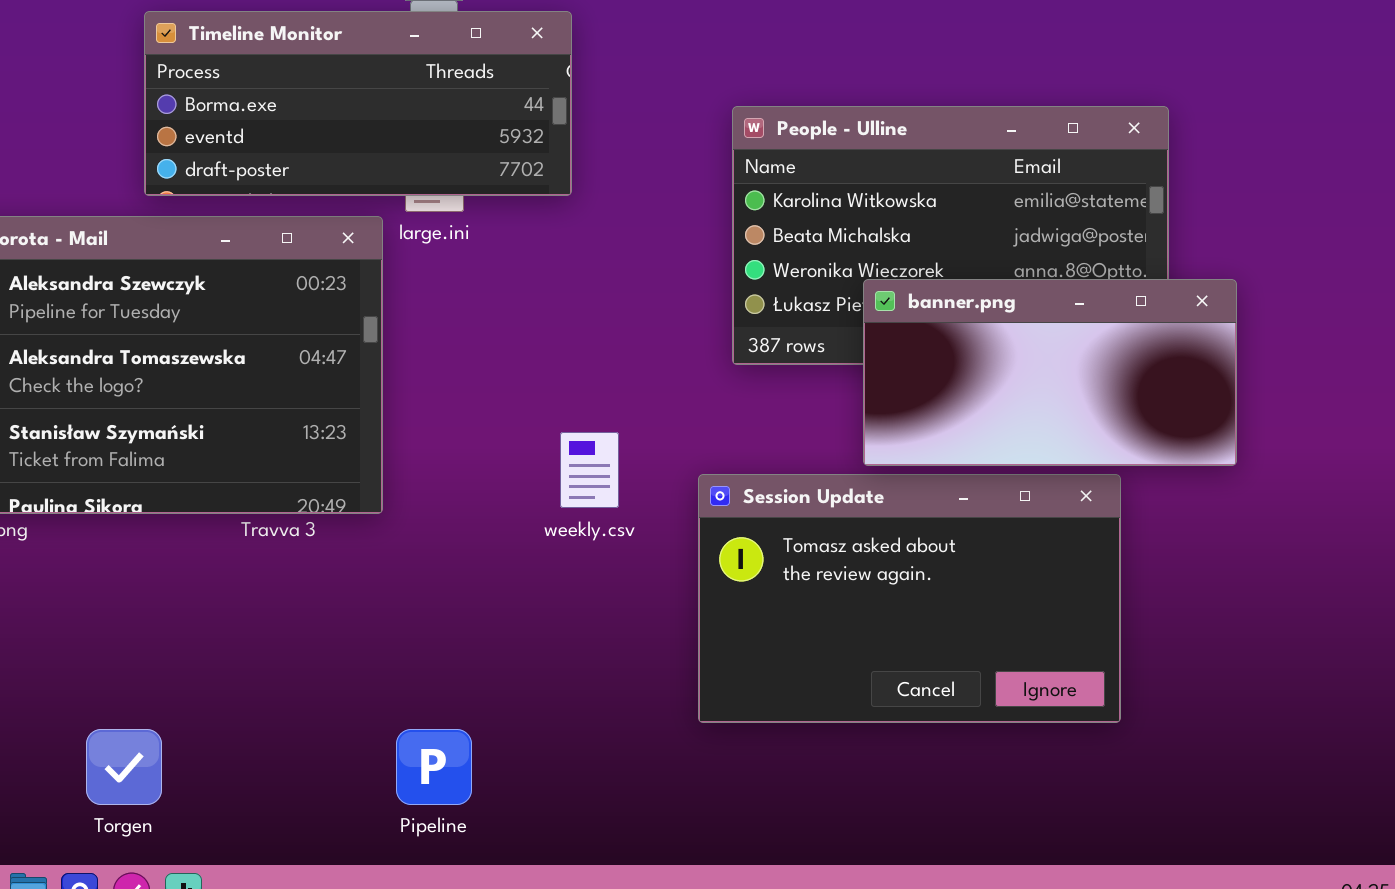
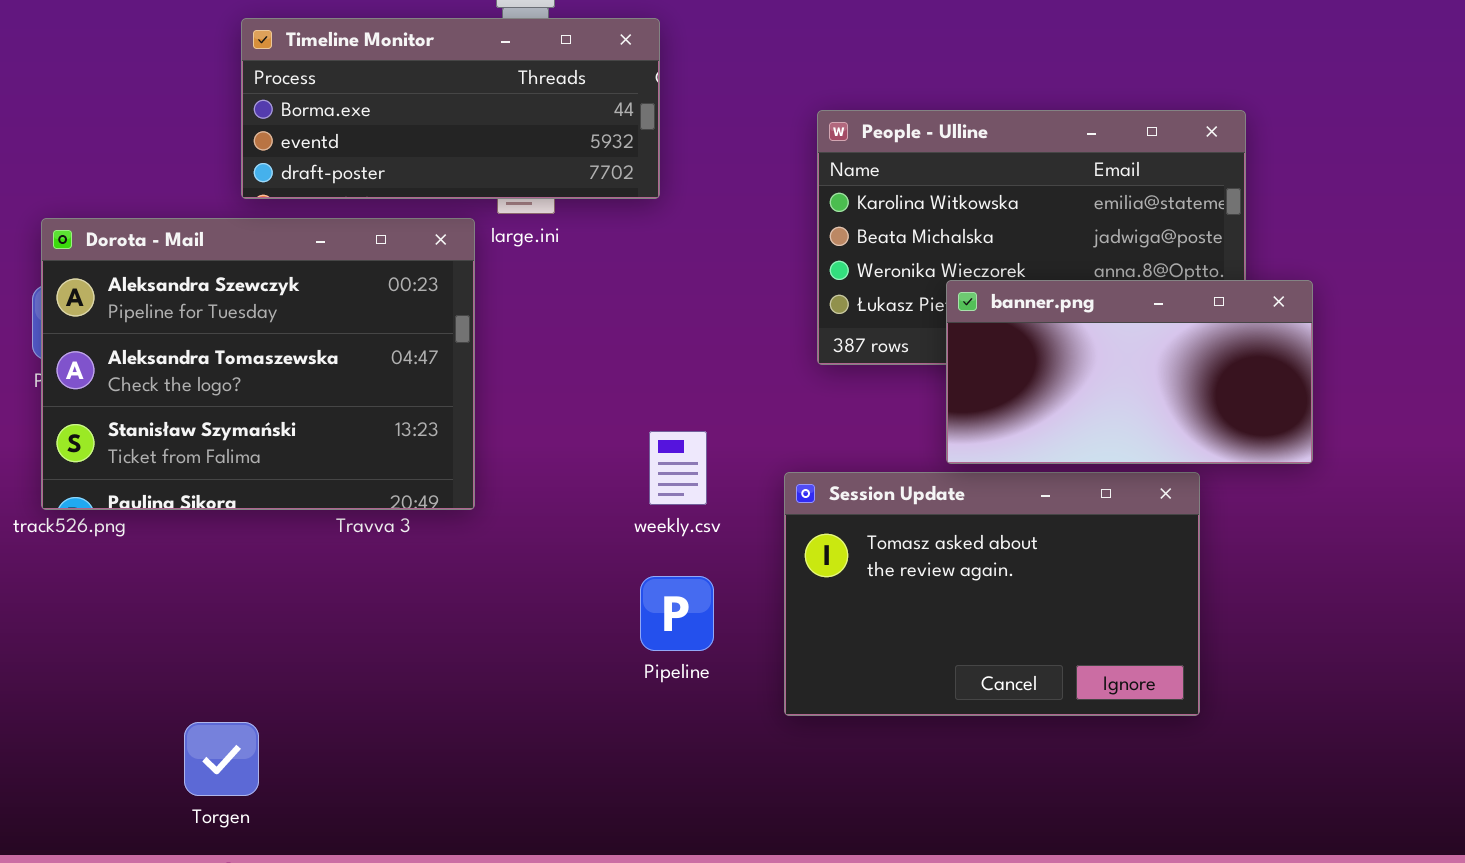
Pipeline: [396,729,472,805] -> [640,576,714,651], moved

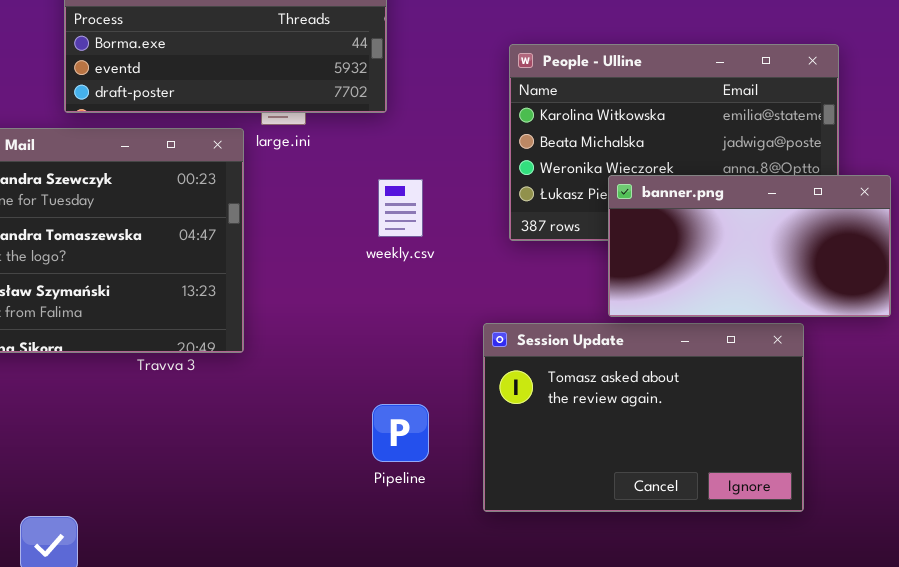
weekly.csv: [649,431,707,505] -> [378,179,423,237], moved

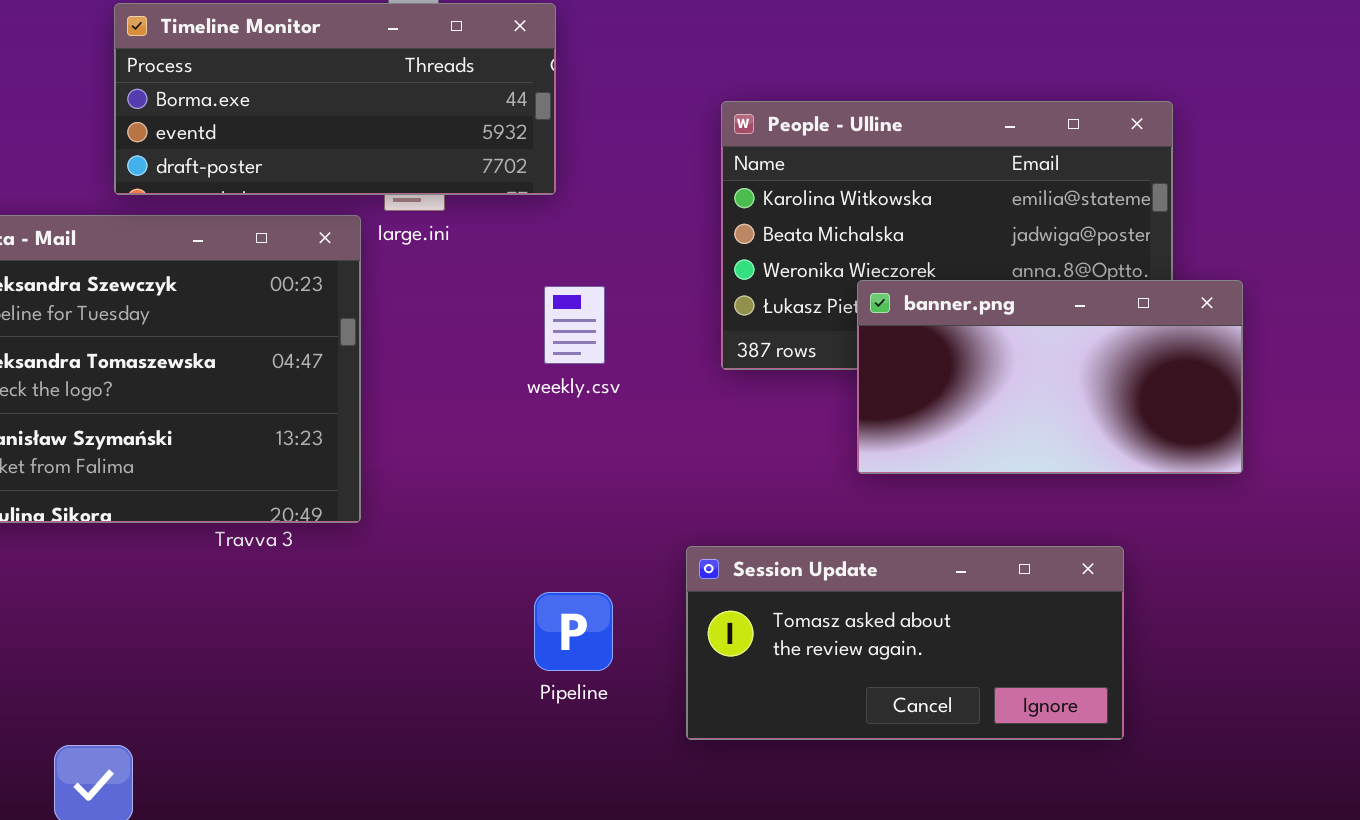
Session Update: [483,323,804,512] -> [686,546,1124,740], resized

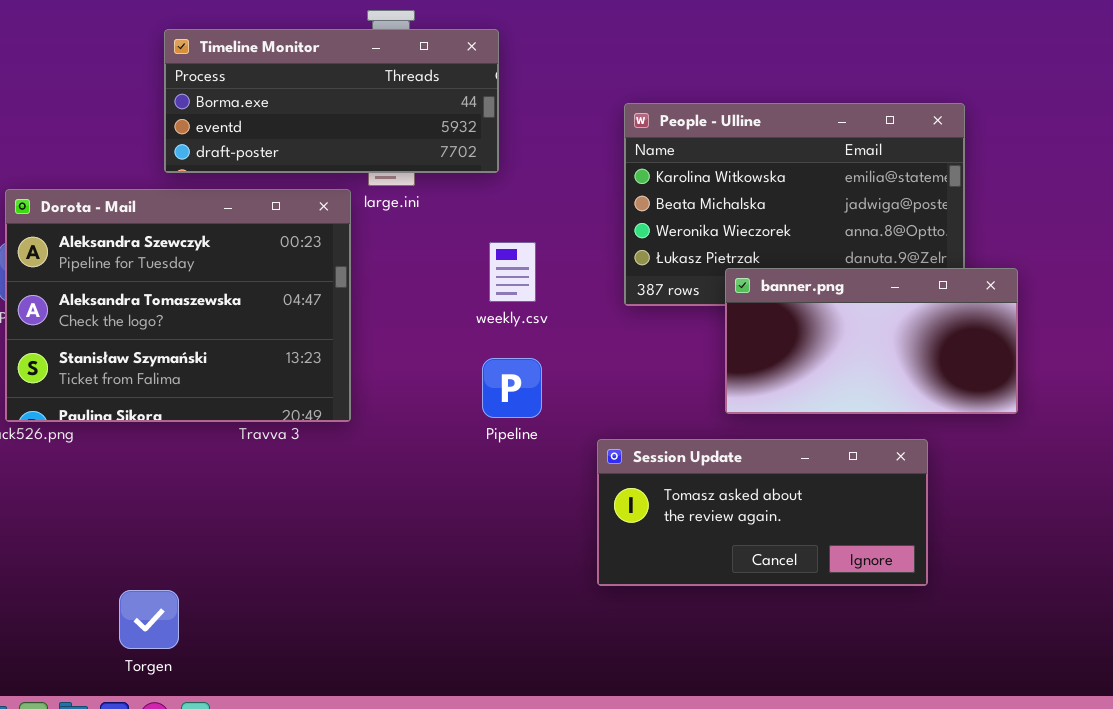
banner.png: [857,280,1243,474] -> [725,268,1018,414], moved
Pipeline: [534,592,613,671] -> [482,358,542,418], moved

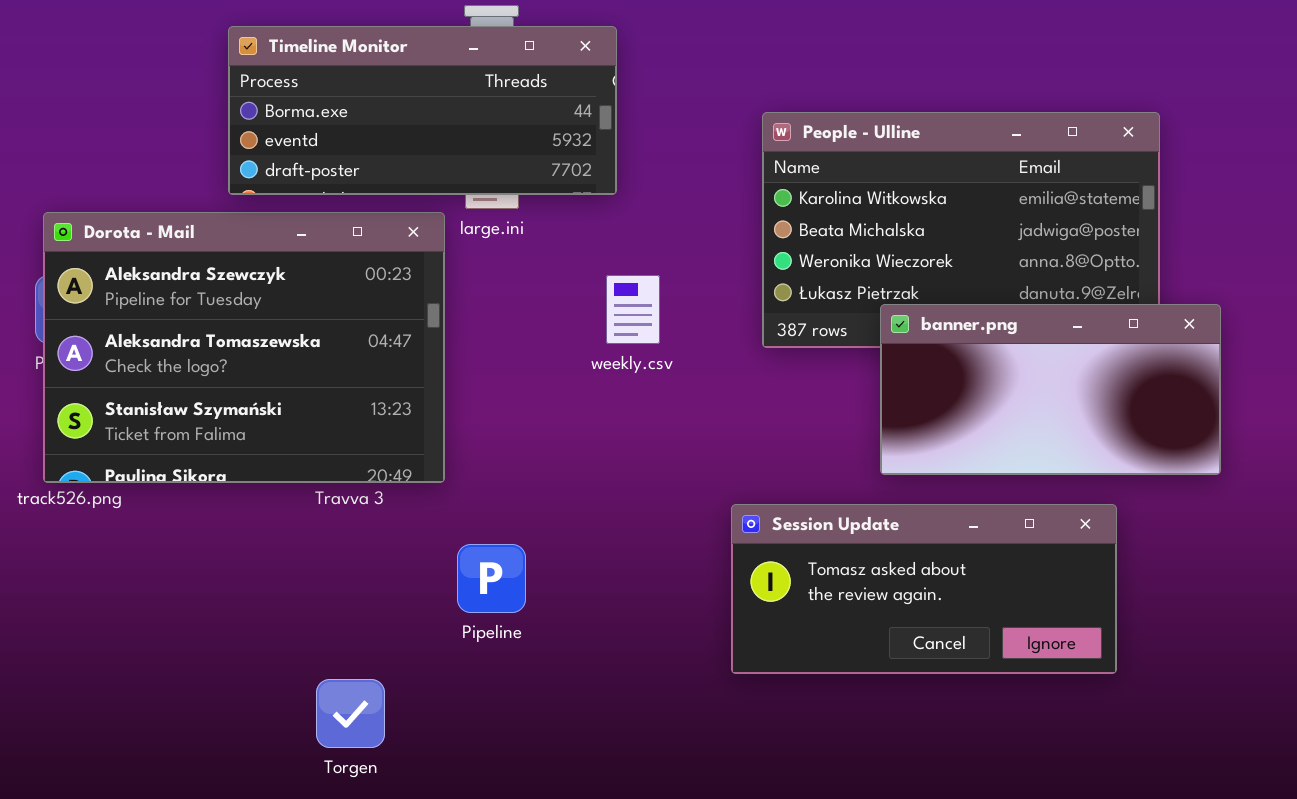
Pipeline: [482,358,542,418] -> [457,544,526,613], moved
Torgen: [119,590,179,649] -> [316,679,385,748], moved

